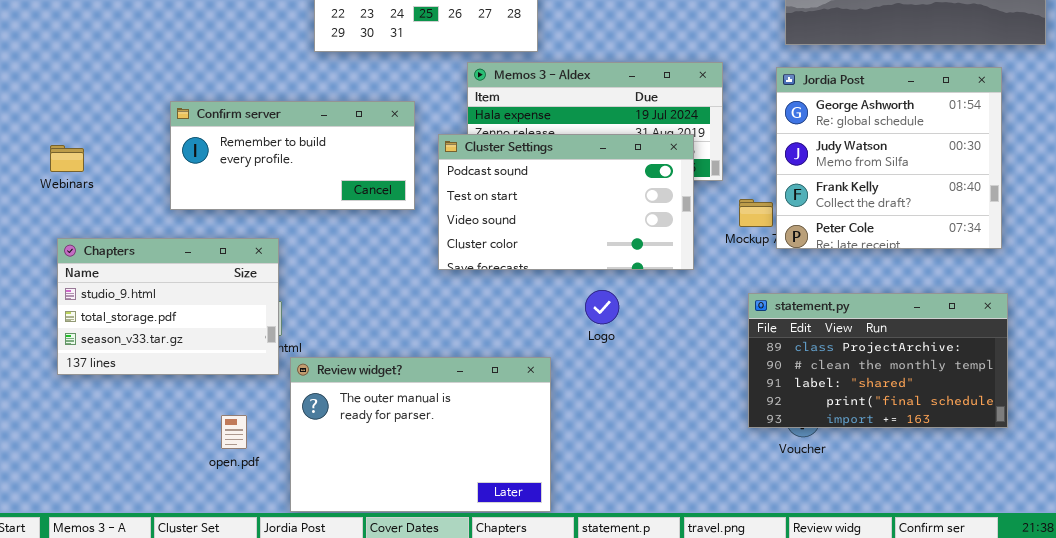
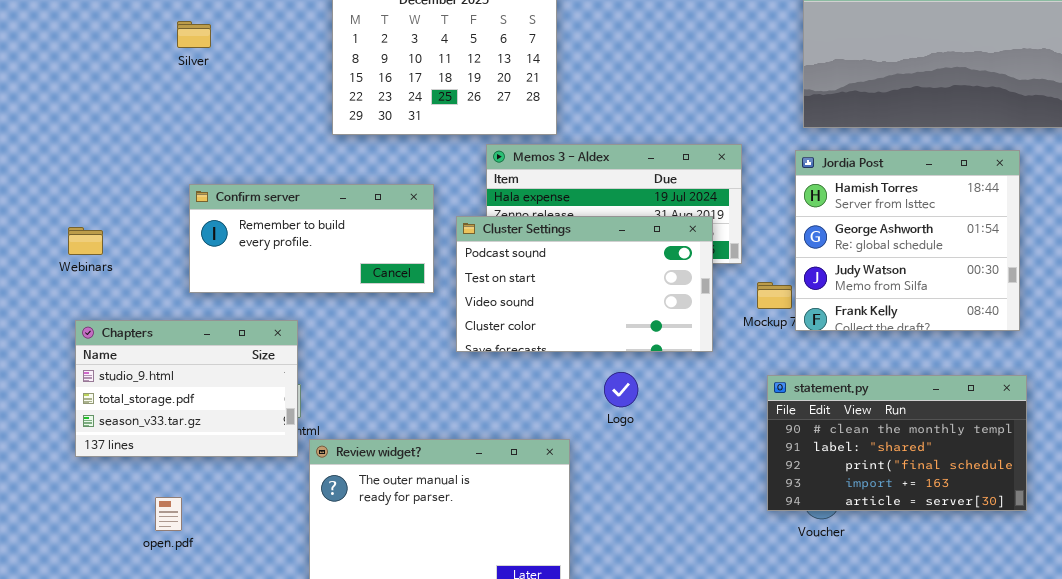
Jordia Post: [776,67,1002,249] -> [795,150,1020,331], scrolled up 1 row
statement.py: [748,293,1008,428] -> [767,375,1027,511], scrolled down 1 row
open.pdf: [221,415,247,449] -> [155,497,182,531], moved

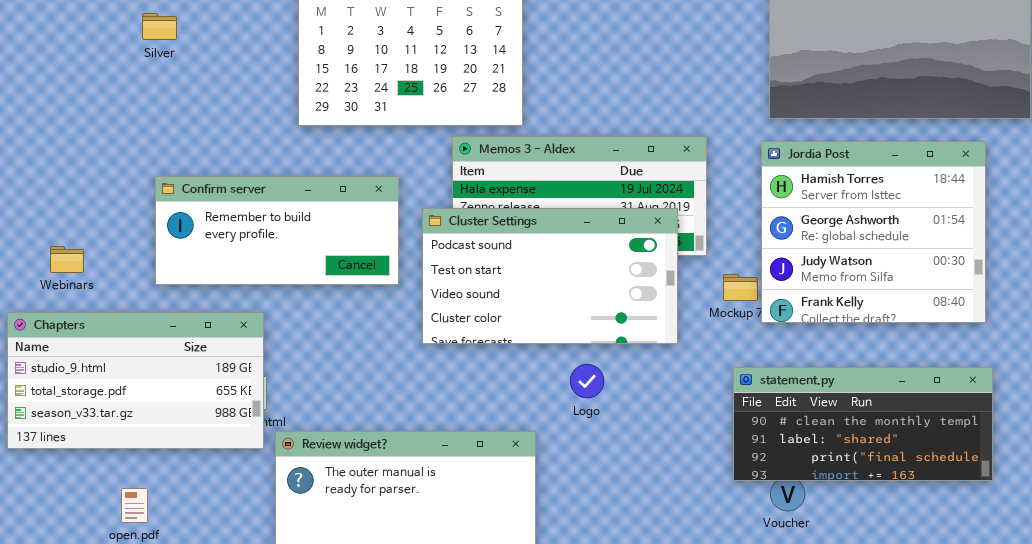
Webinars: [68,227,103,255] -> [50,246,84,273], moved
Chapters: [75,320,298,457] -> [7,312,264,449], resized
statement.py: [767,375,1027,511] -> [733,367,993,481], resized

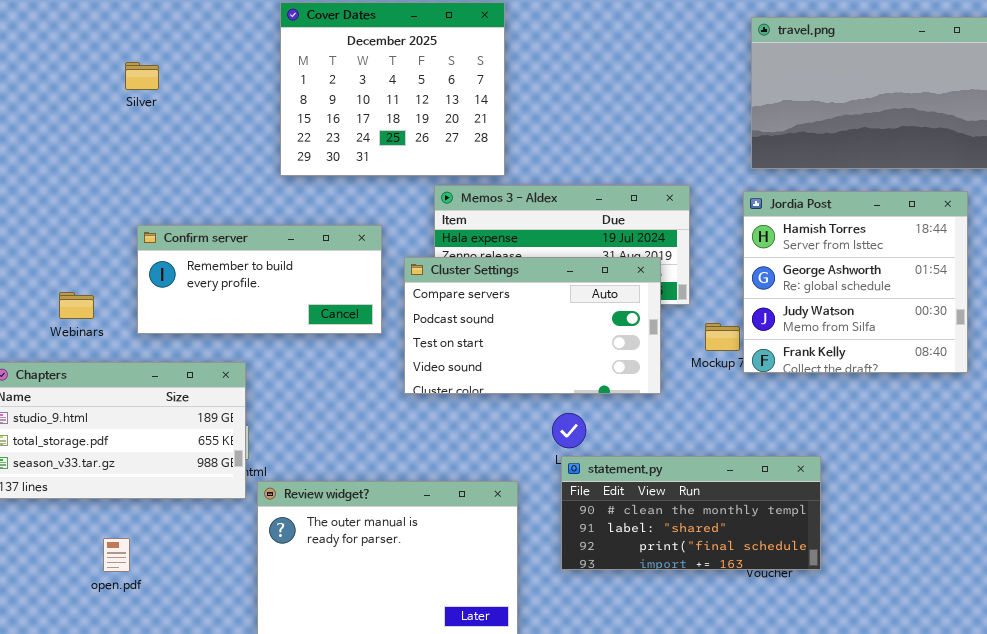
Cluster Settings: [422,208,678,344] -> [404,257,661,394], scrolled up 1 row
Webinars: [50,246,84,273] -> [59,292,94,319], moved
statement.py: [733,367,993,481] -> [561,456,821,570], moved

